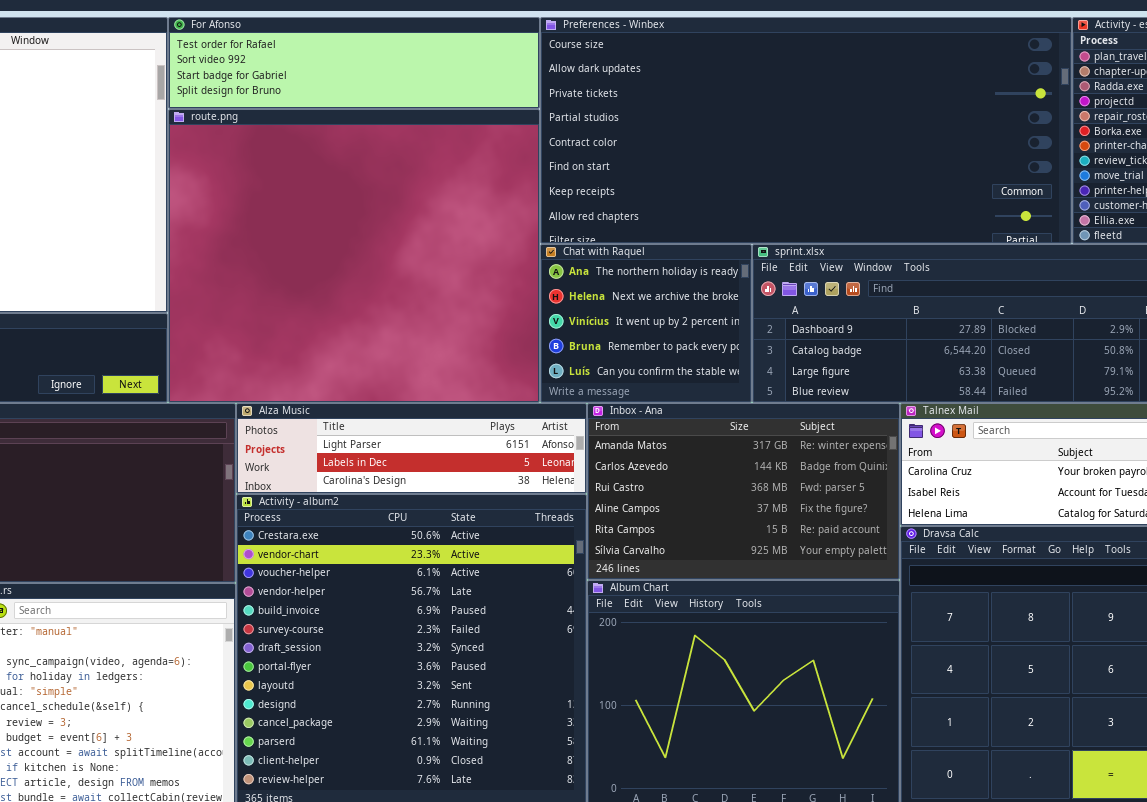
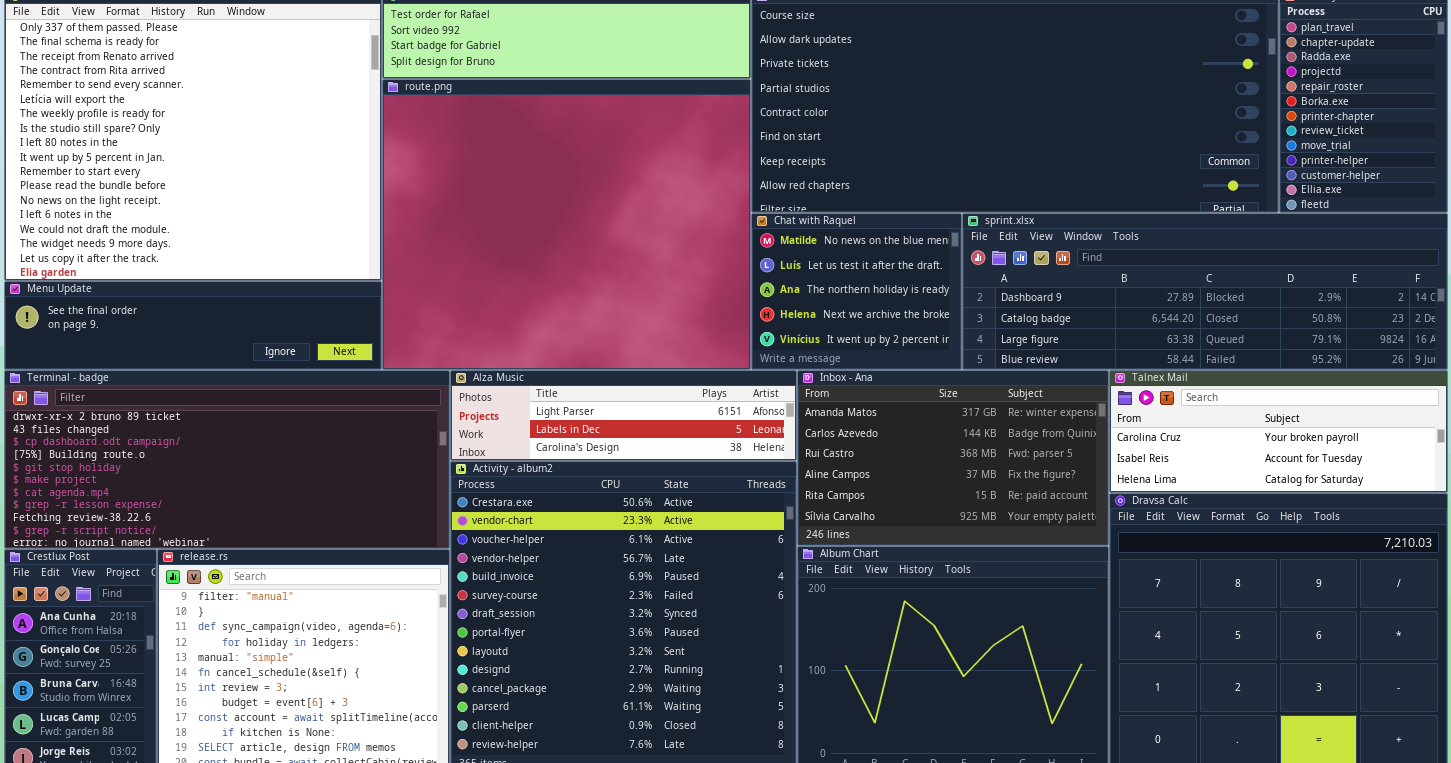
Chat with Raquel: [540,244,752,403] -> [751,213,962,370], scrolled up 2 rows

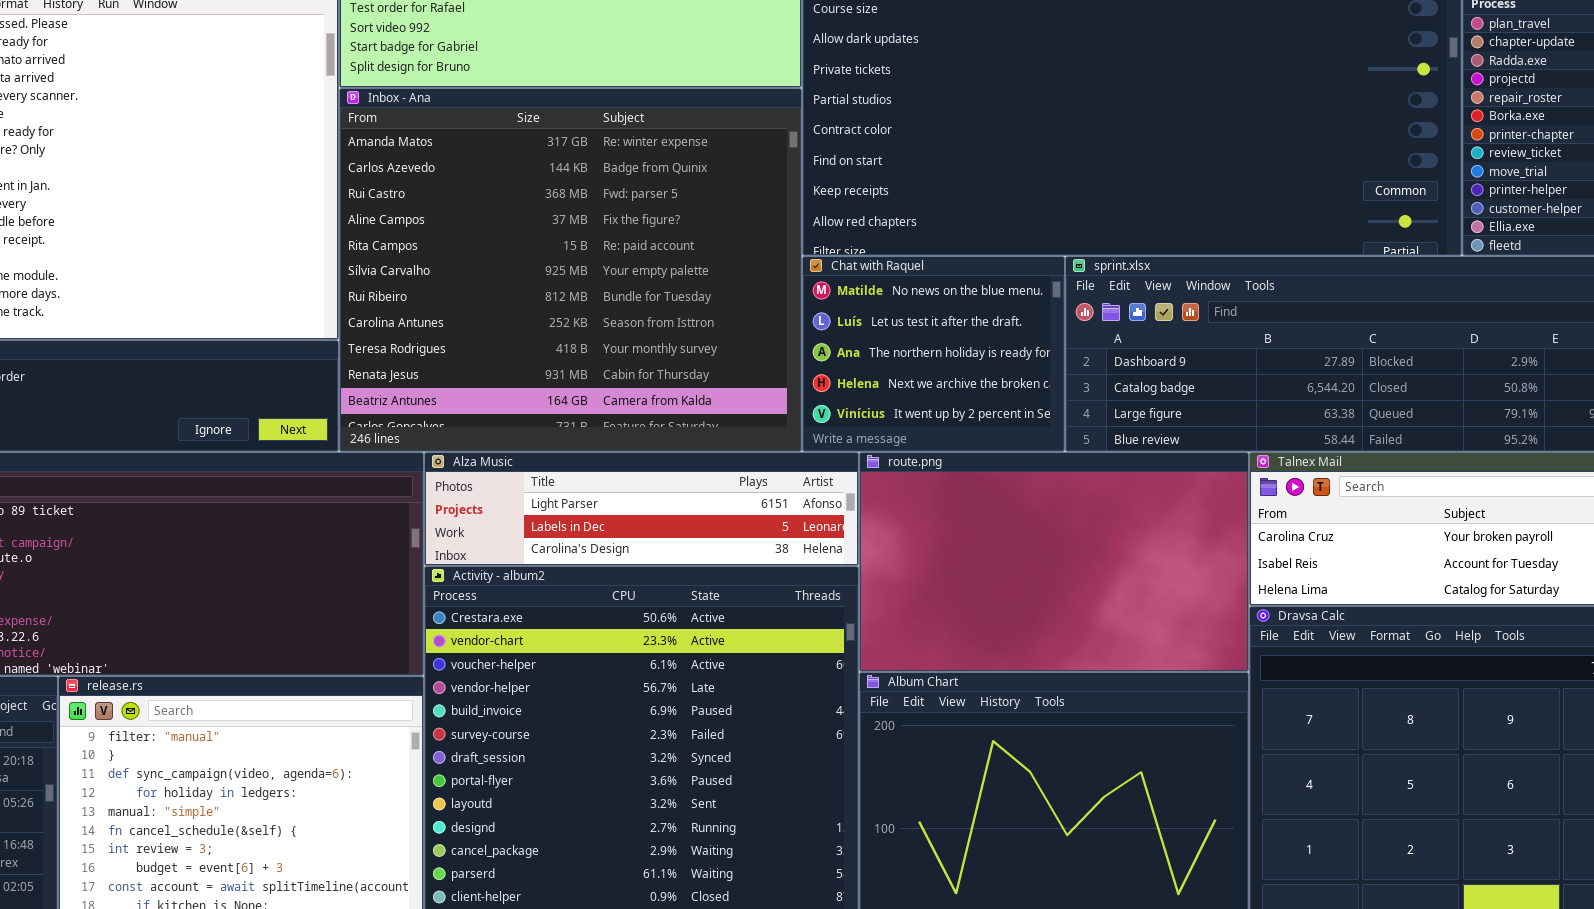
route.png: [382,79,751,370] -> [859,452,1249,672], moved, resized
Inbox - Ana: [797,370,1109,546] -> [339,88,802,452], moved, resized

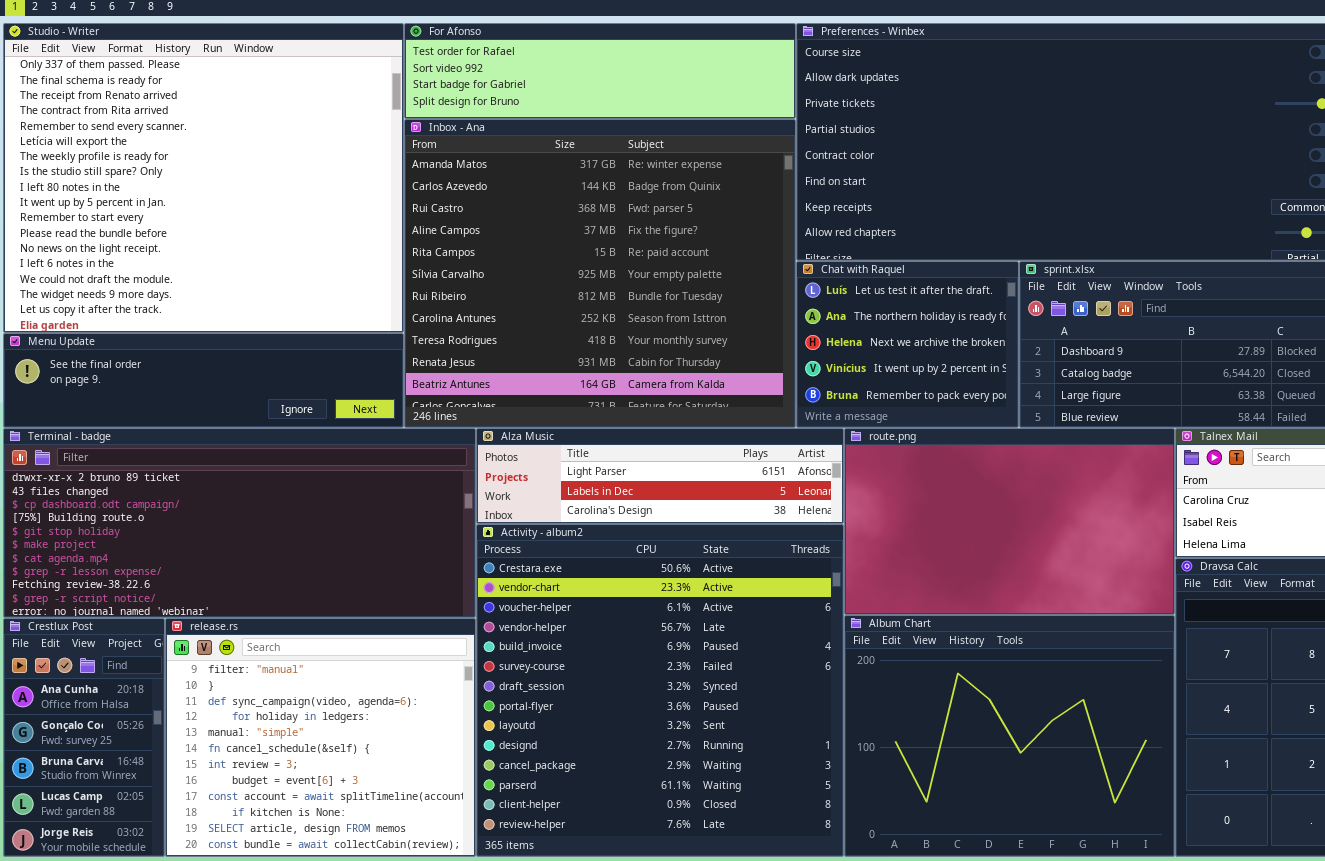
Chat with Raquel: [802,256,1065,452] -> [796,261,1019,428], scrolled down 1 row

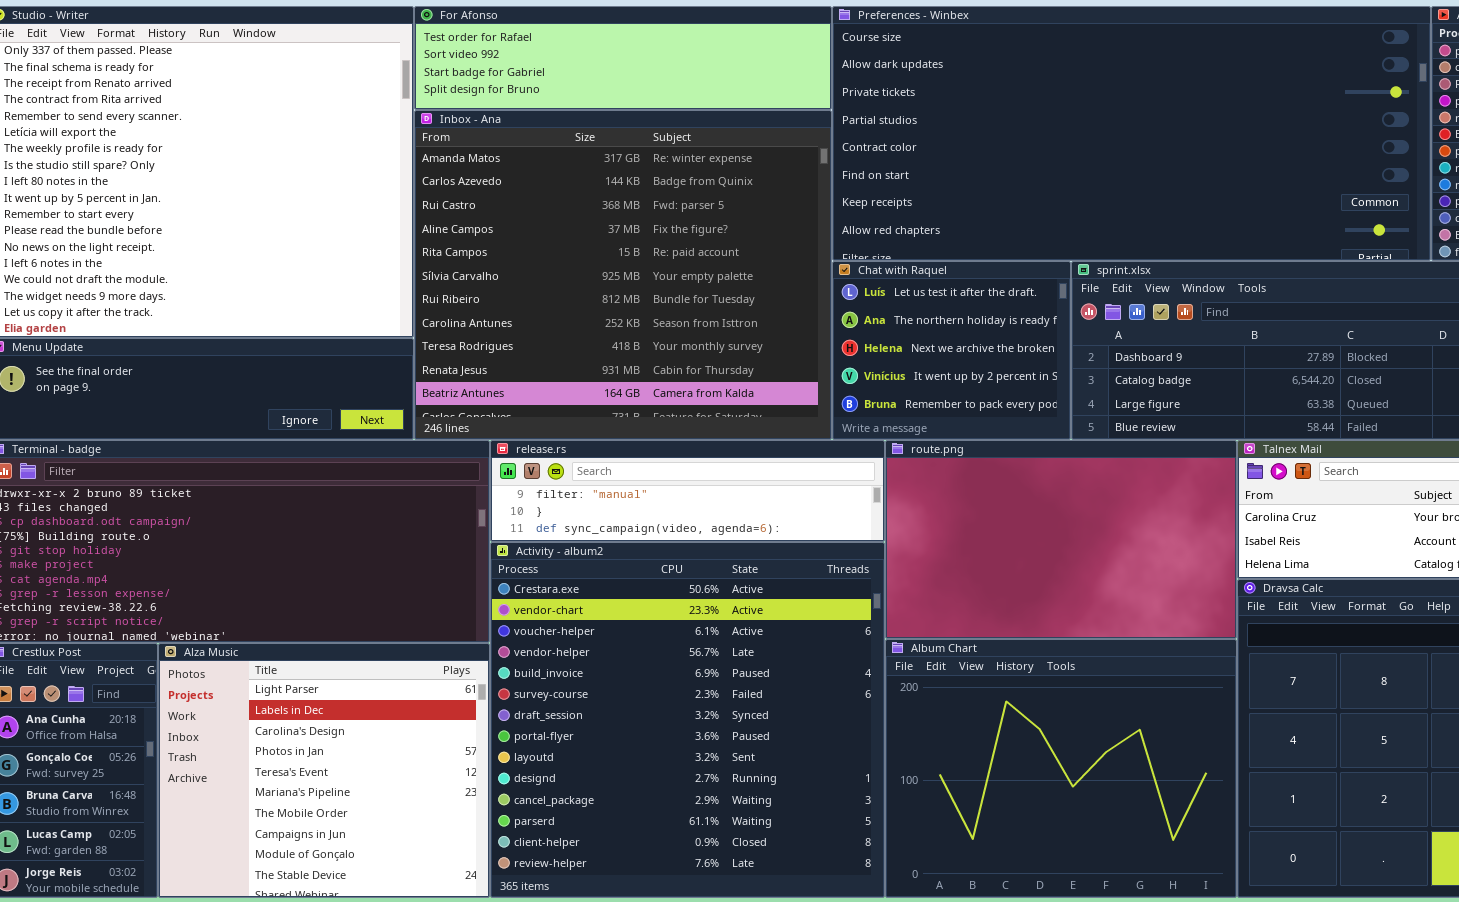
Alza Music: [476,428,844,524] -> [158,643,490,898], moved, resized
release.rs: [165,618,476,857] -> [490,440,885,542], moved, resized

